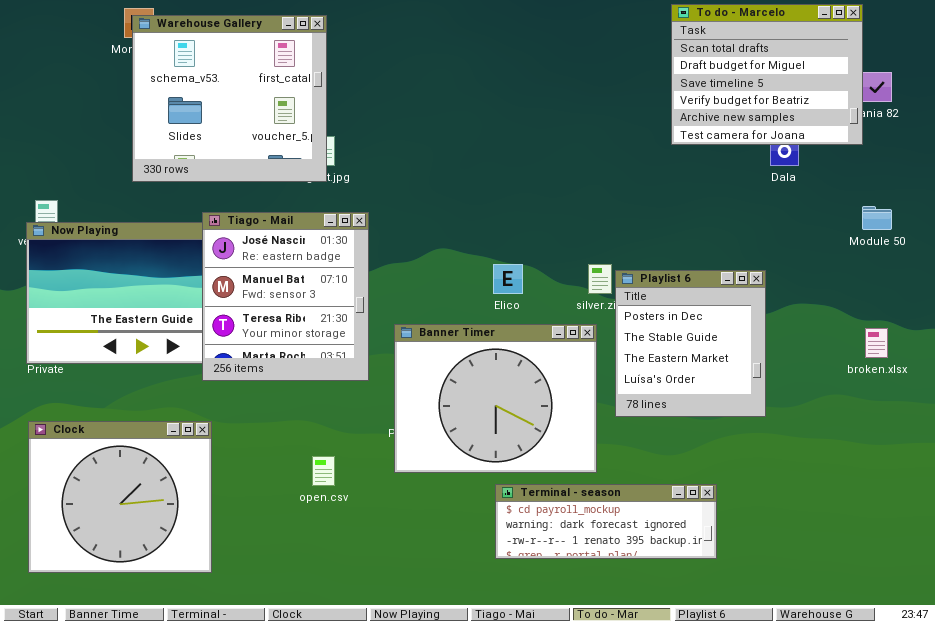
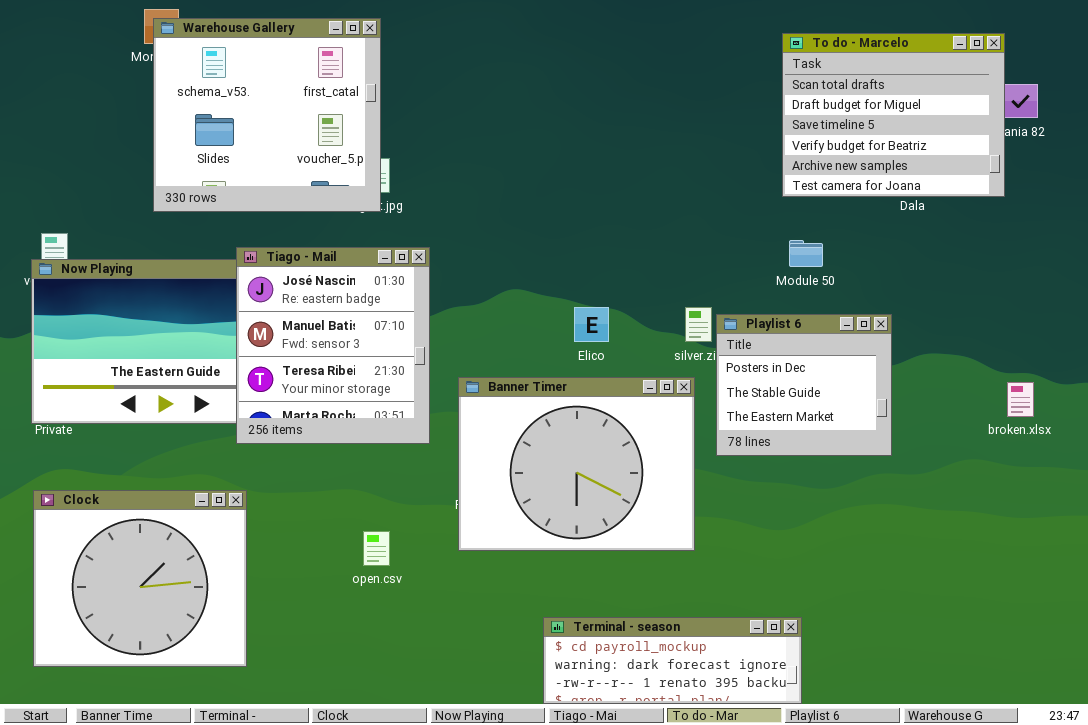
To do - Marcelo: [671,4,863,145] -> [782,33,1005,197], moved
Module 50: [862,206,892,230] -> [789,240,823,267], moved
Playlist 6: [615,270,766,417] -> [716,314,892,456], resized
Terminal - season: [495,484,717,559] -> [543,617,802,704], moved

